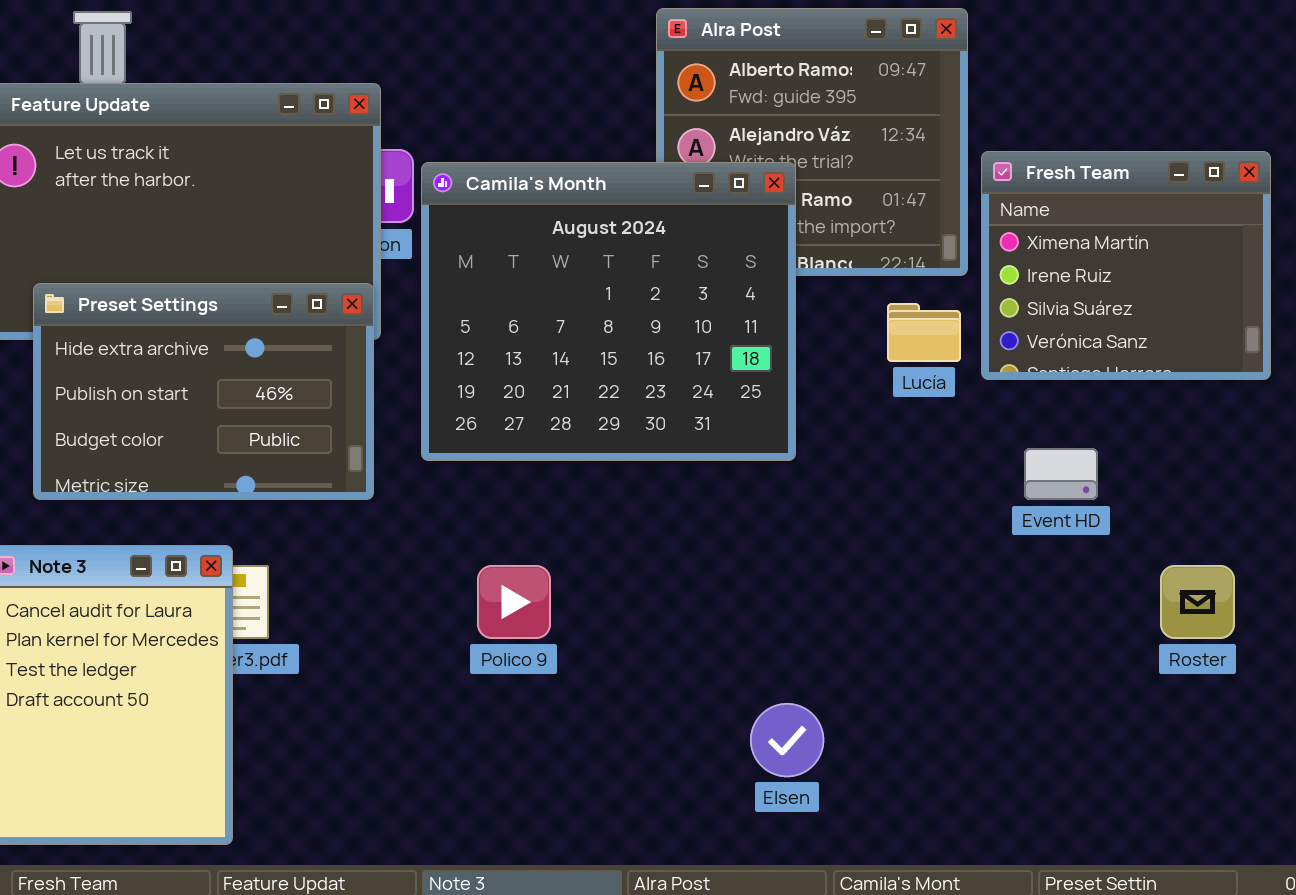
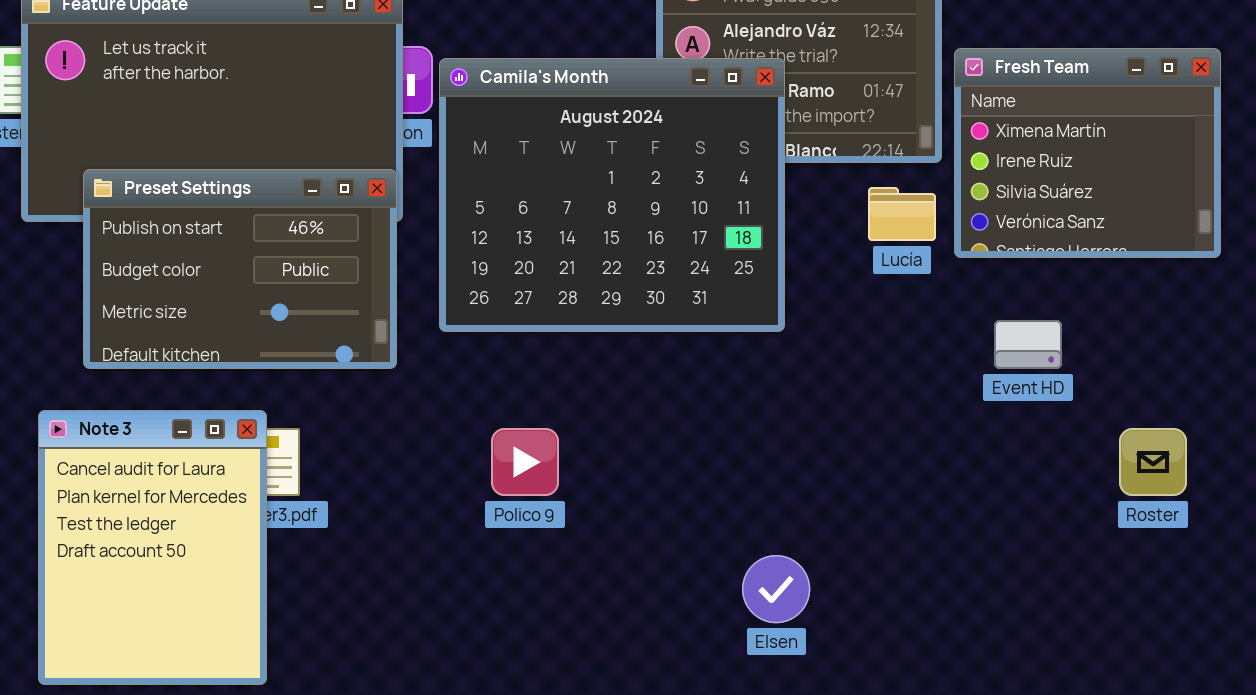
Preset Settings: [33,283,374,500] -> [83,169,397,369], scrolled down 1 row

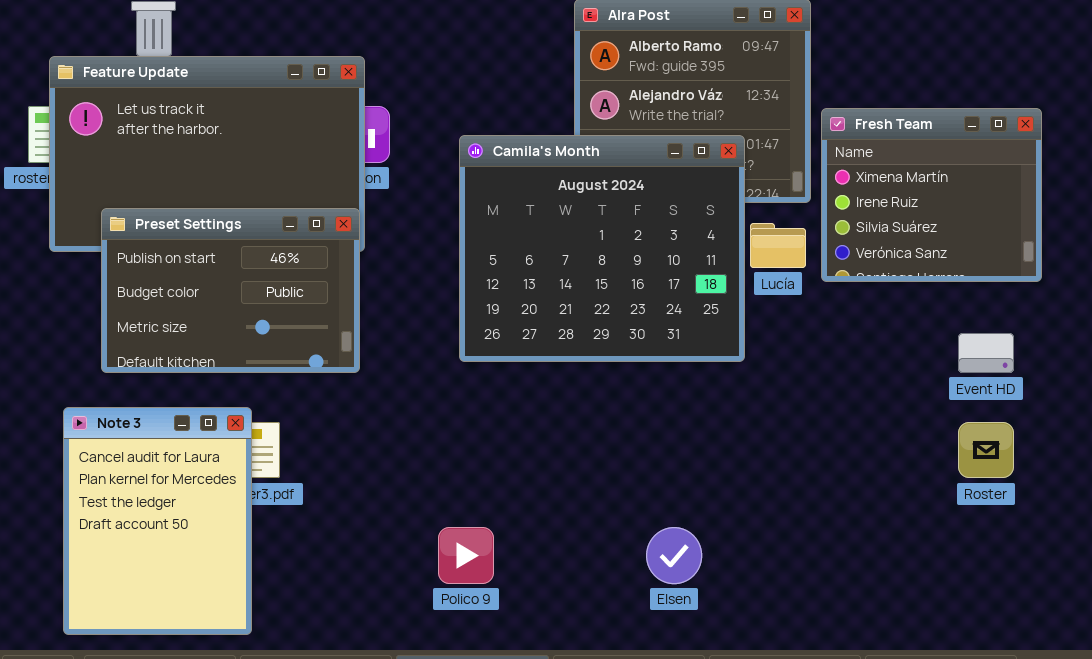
Camila's Month: [439,58,785,332] -> [459,135,745,362], moved
Event HD: [994,320,1062,369] -> [958,333,1014,373], moved
Polico 9: [491,428,559,496] -> [438,527,494,584], moved

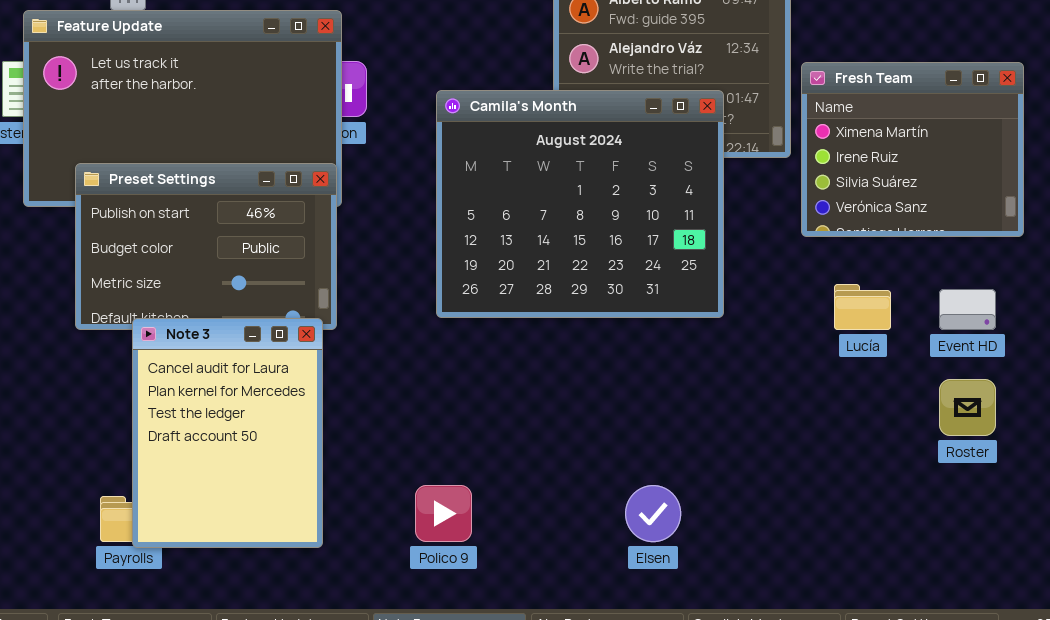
Lucía: [750,223,806,268] -> [834,284,891,330], moved
Note 3: [63,407,252,635] -> [132,318,323,548], moved

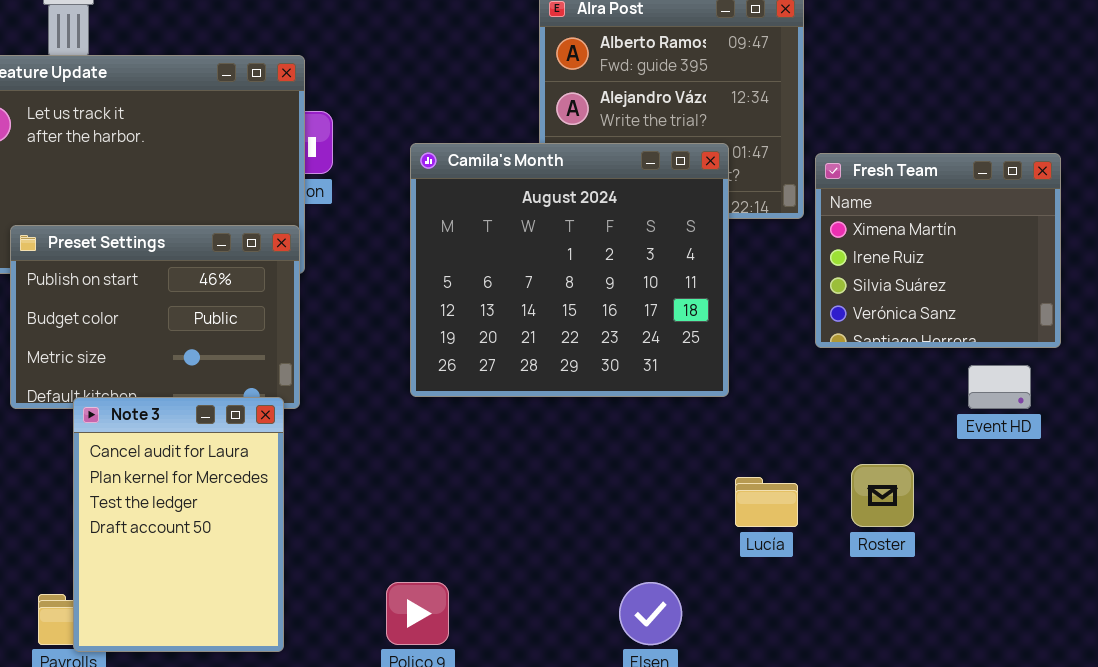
Fresh Team: [801,62,1024,237] -> [815,153,1061,348], moved
Lucía: [834,284,891,330] -> [735,477,798,527], moved
Roster: [939,379,996,436] -> [851,464,914,527], moved

